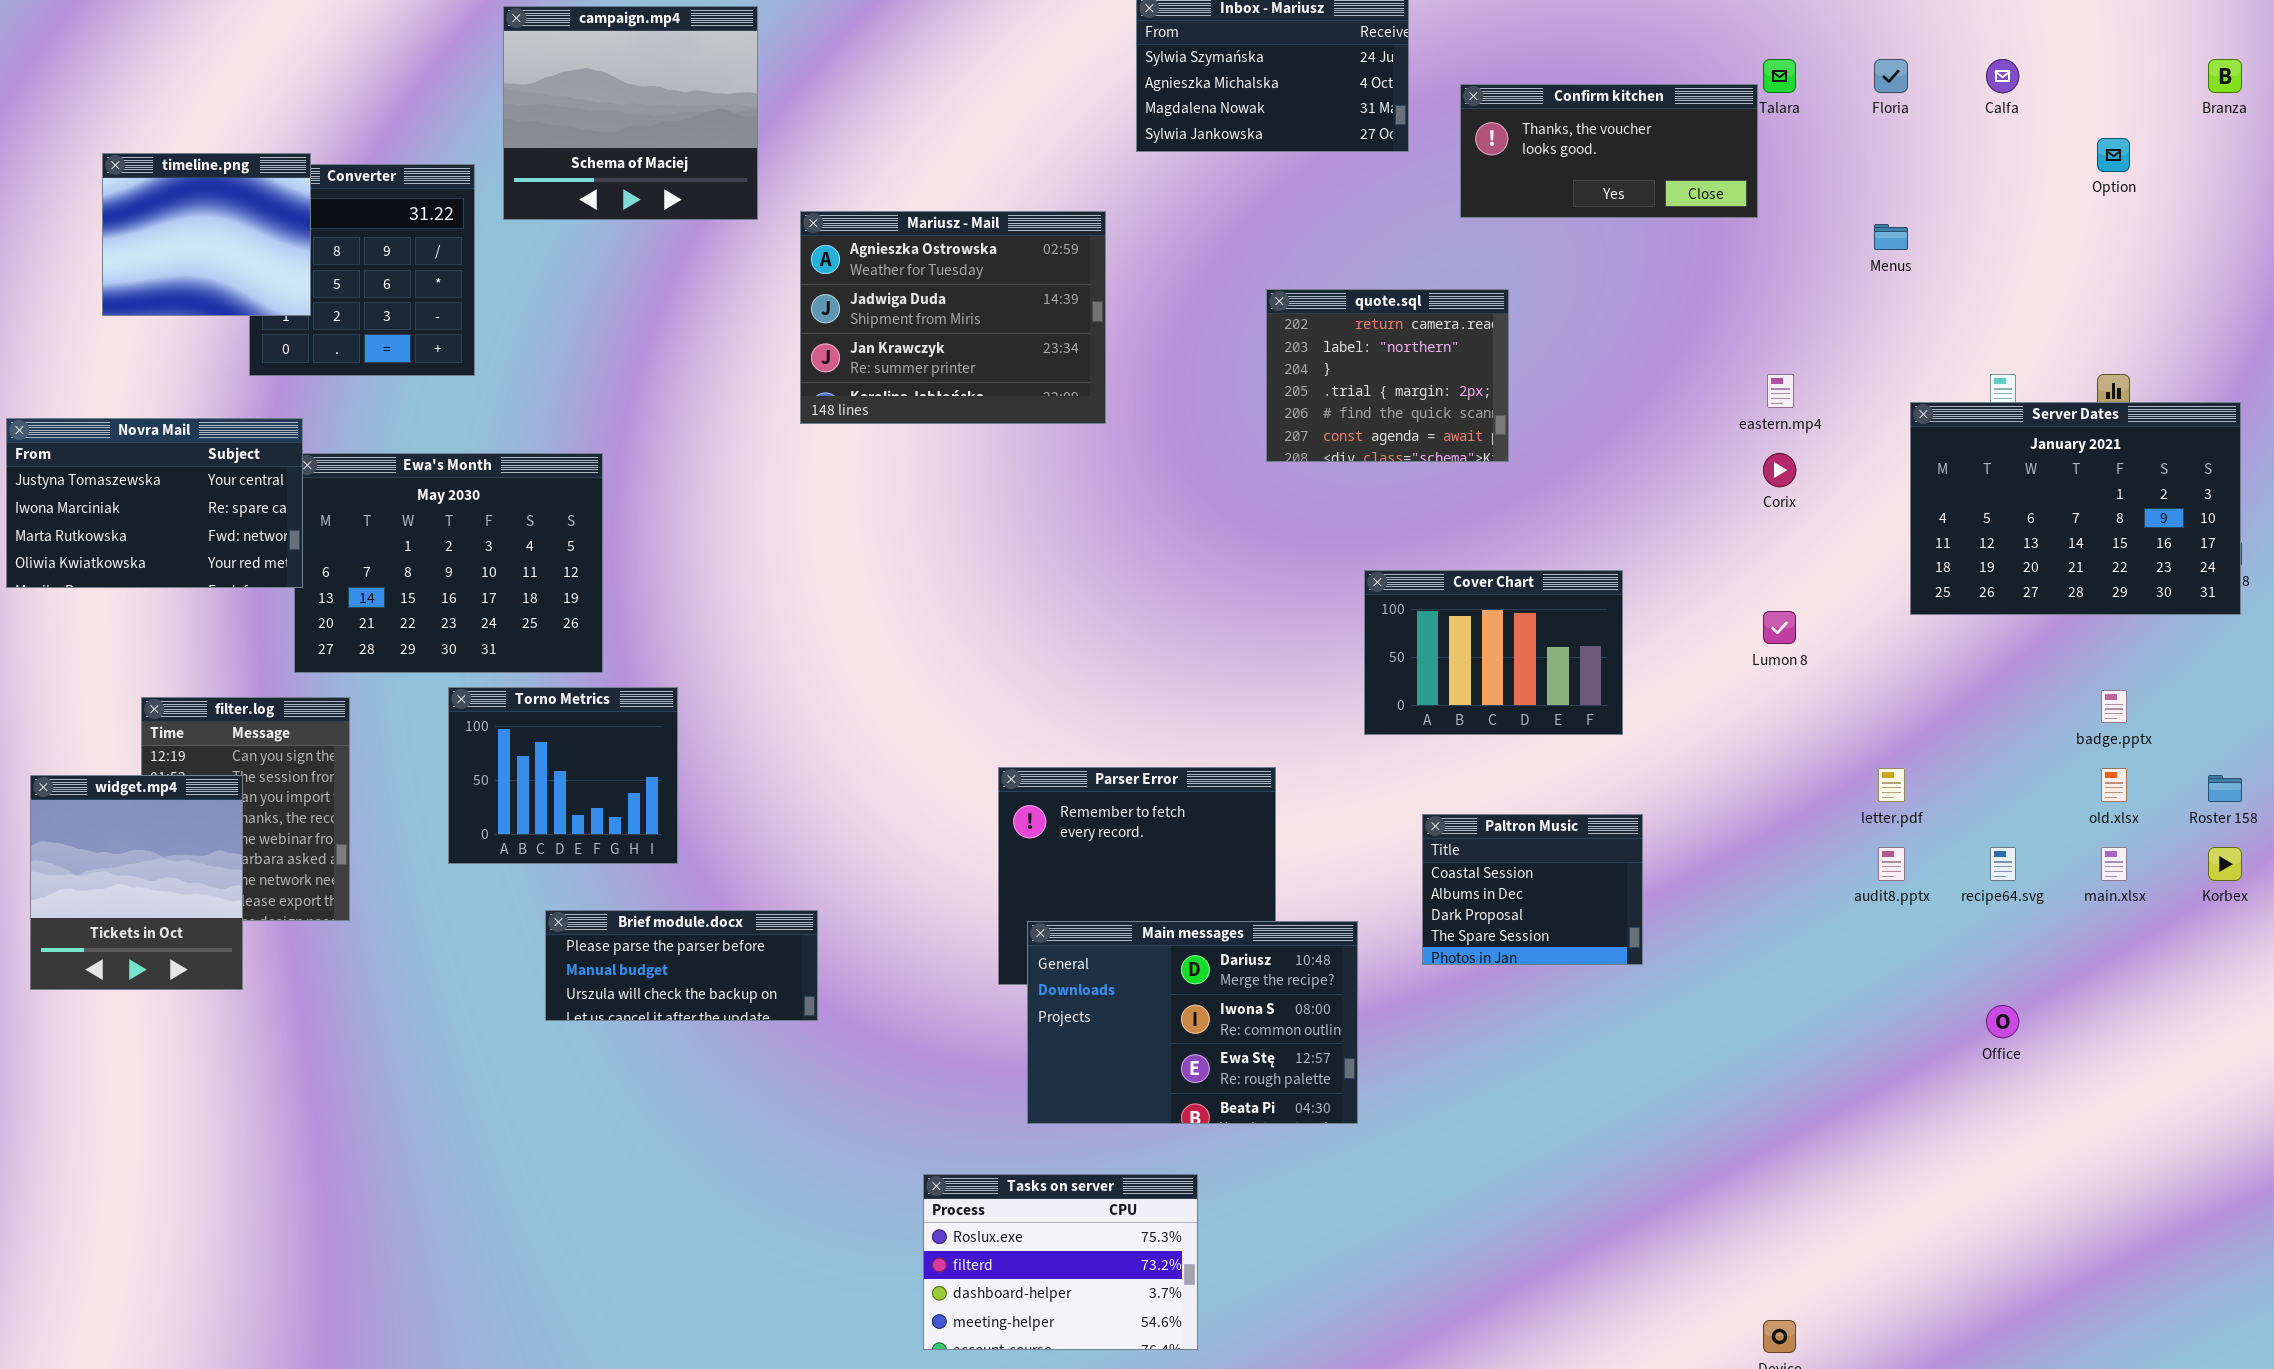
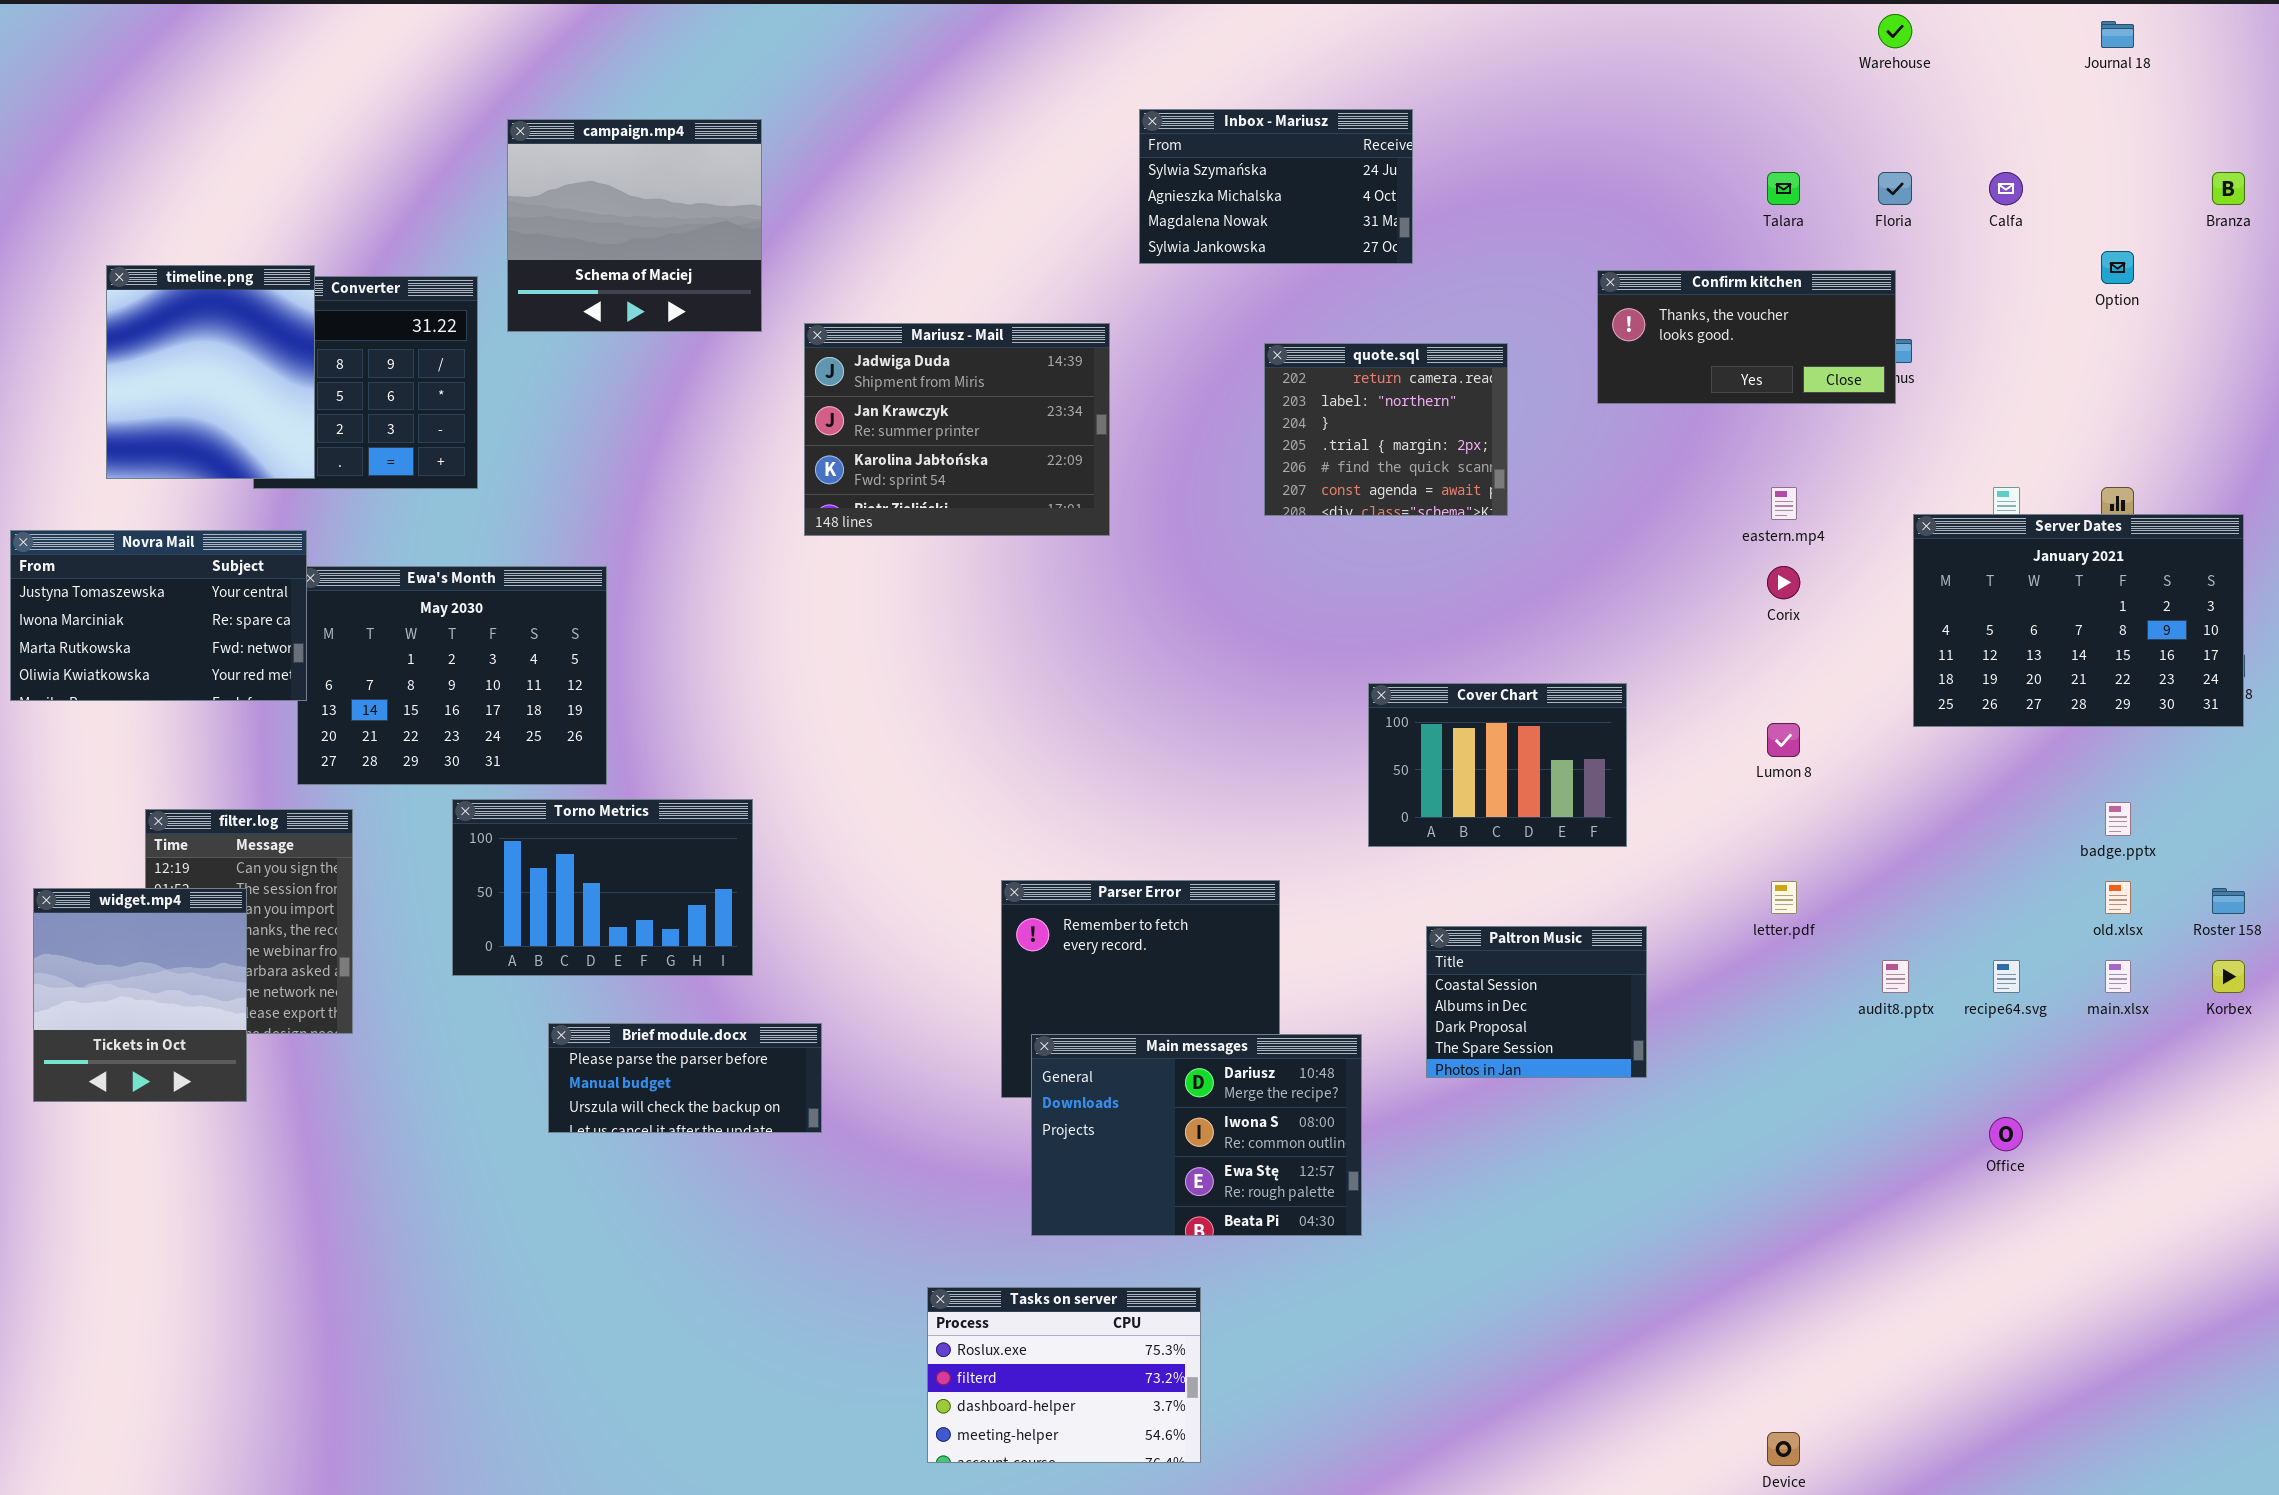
Confirm kitchen: [1460,84,1758,218] -> [1597,270,1896,404], moved
timeline.png: [102,153,311,316] -> [106,265,315,479], resized
Mariusz - Mail: [800,211,1106,424] -> [804,323,1110,536], scrolled down 1 row
quote.sql: [1266,289,1509,462] -> [1264,343,1508,516], moved
Torno Metrics: [448,687,678,864] -> [452,799,753,976], resized
letter.pdf: [1878,768,1905,802] -> [1771,881,1797,914], moved

